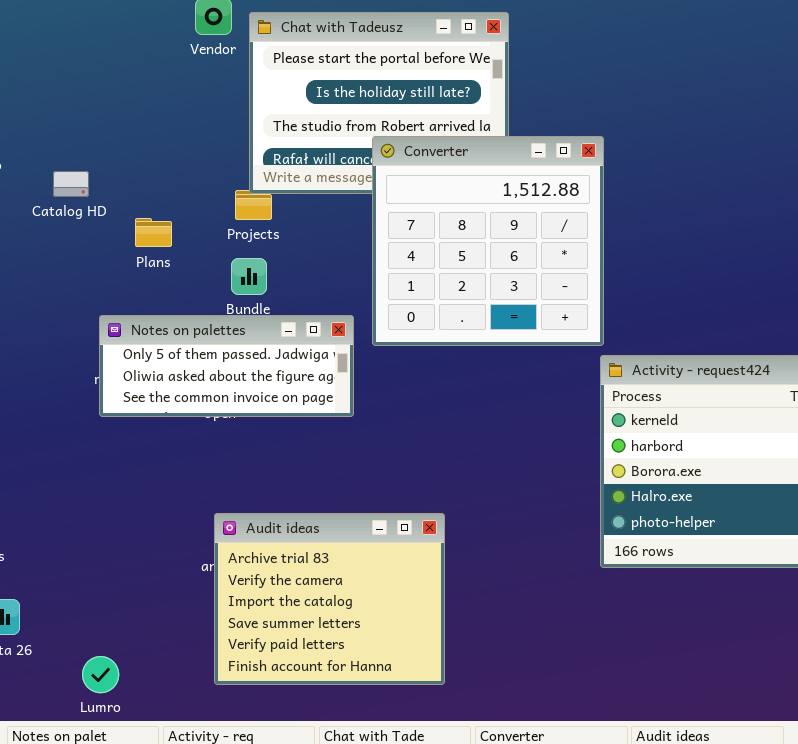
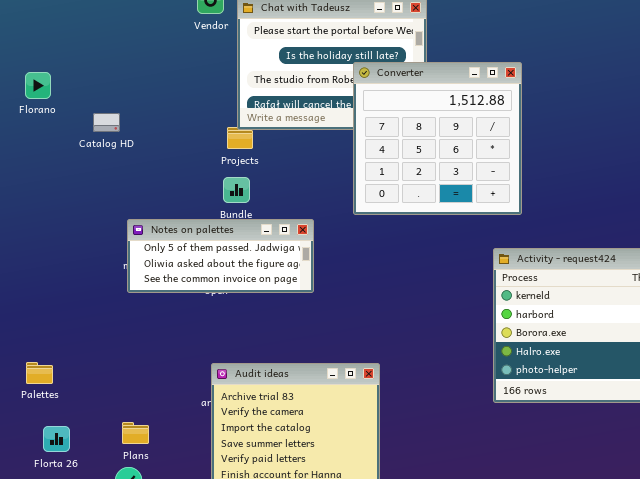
Converter: [372,136,604,346] -> [353,62,522,215], moved
Plans: [135,218,172,247] -> [122,422,149,444], moved

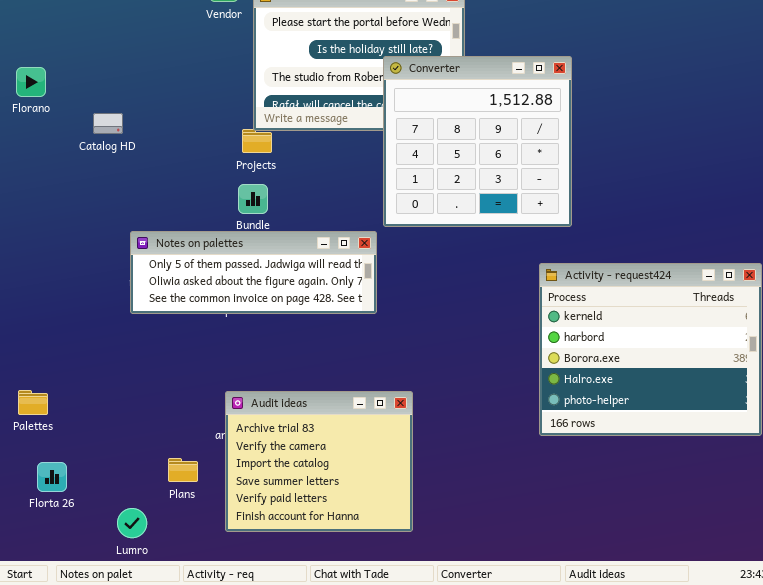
Notes on palettes: [127,219,314,293] -> [130,231,377,314], resized
Plans: [122,422,149,444] -> [168,458,198,482], moved

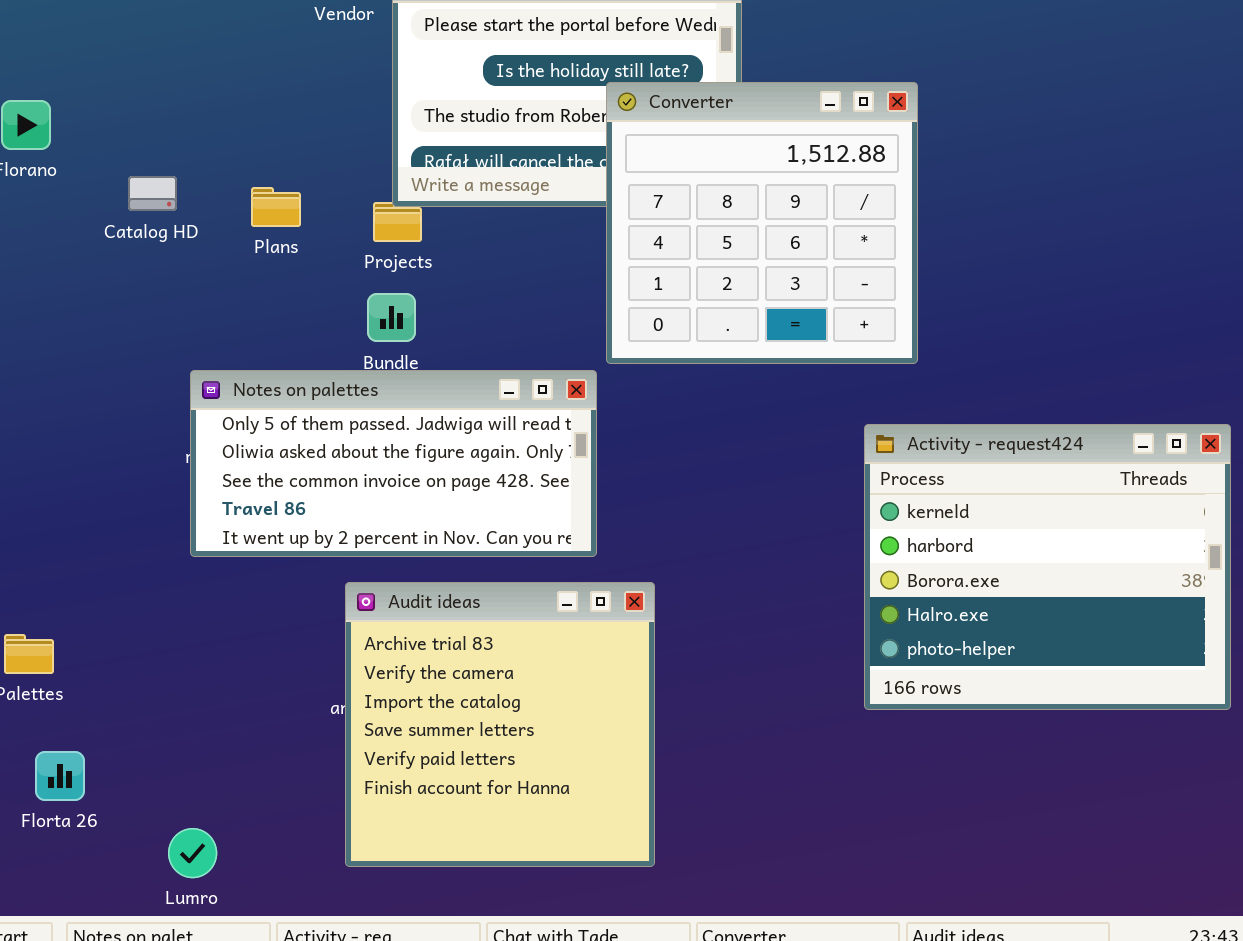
Notes on palettes: [130,231,377,314] -> [190,370,597,557], resized
Audit ideas: [225,391,413,532] -> [345,582,655,867], resized
Plans: [168,458,198,482] -> [251,187,301,227], moved

